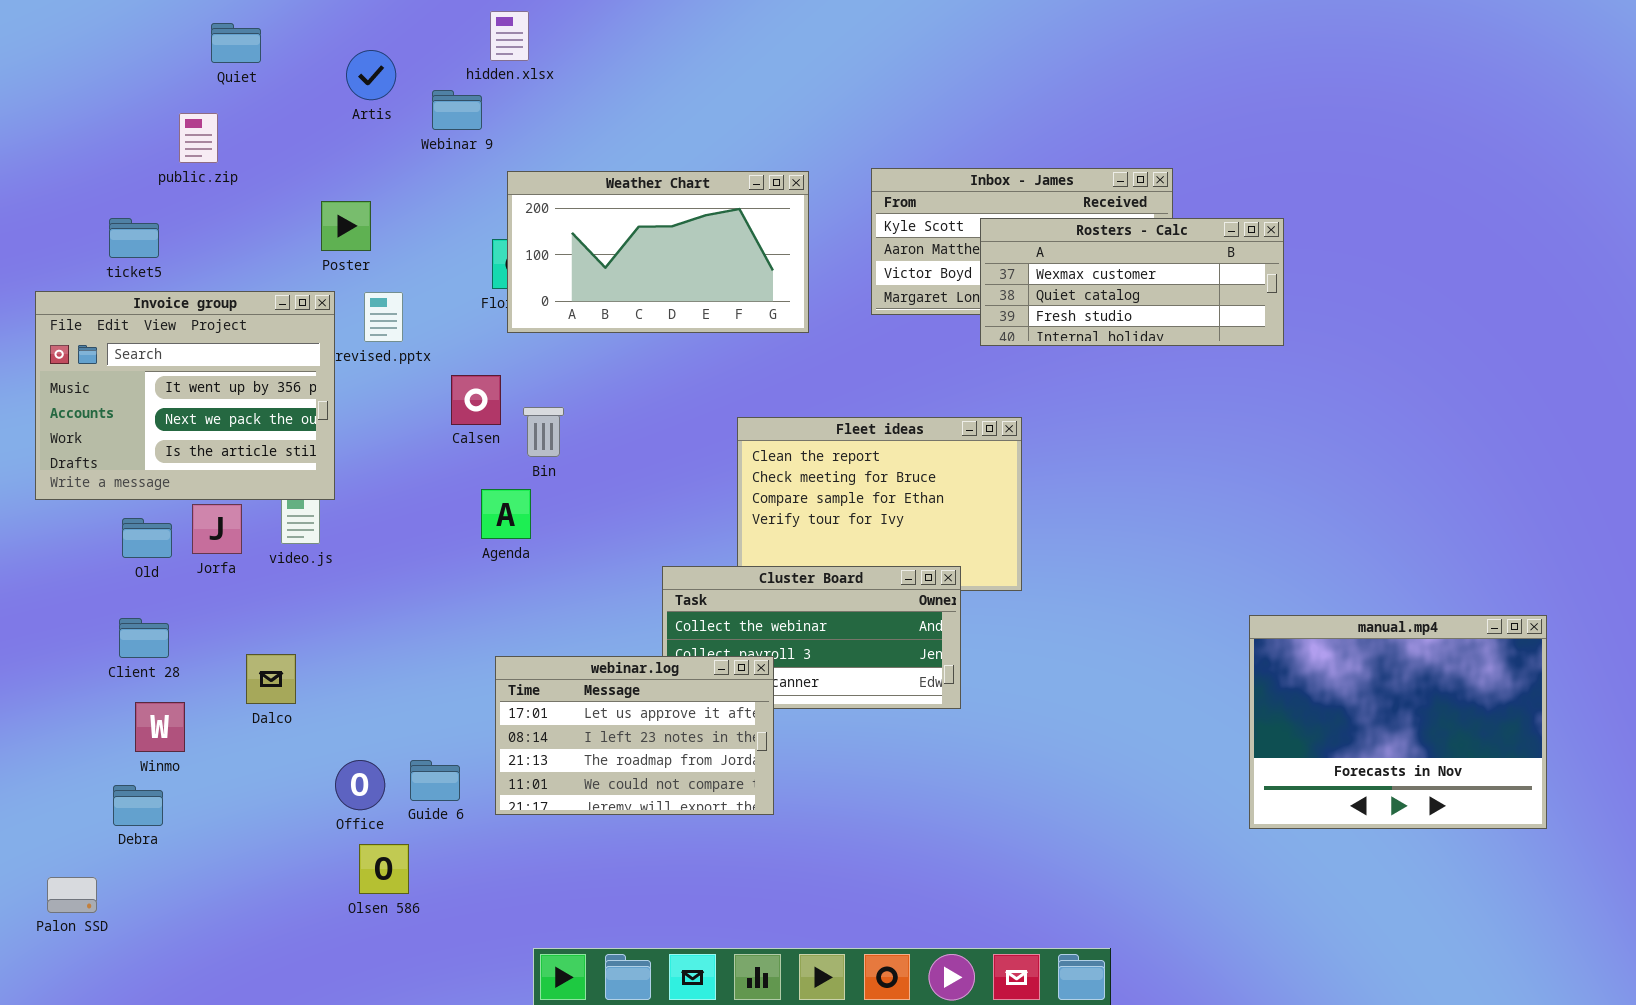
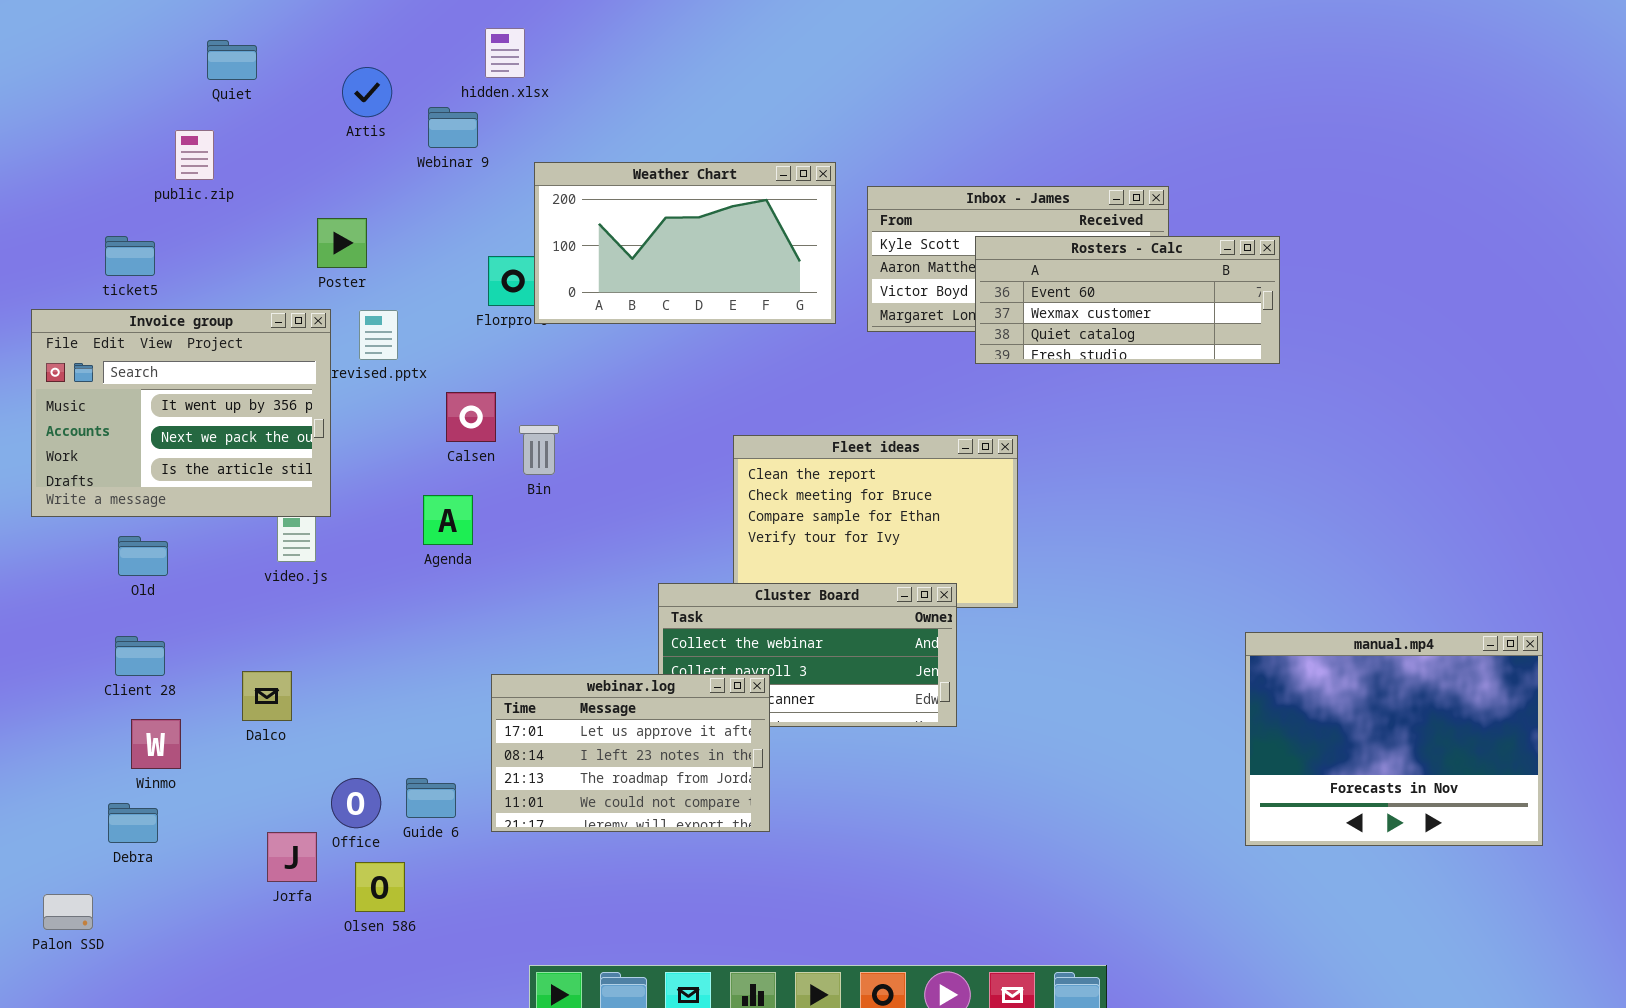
Weather Chart: [507,171,809,333] -> [534,162,836,324], moved
Rosters - Calc: [980,218,1284,346] -> [975,236,1280,364], scrolled up 1 row
Agenda: [481,489,531,539] -> [423,495,473,545], moved
Jorfa: [192,504,242,554] -> [267,832,317,882], moved

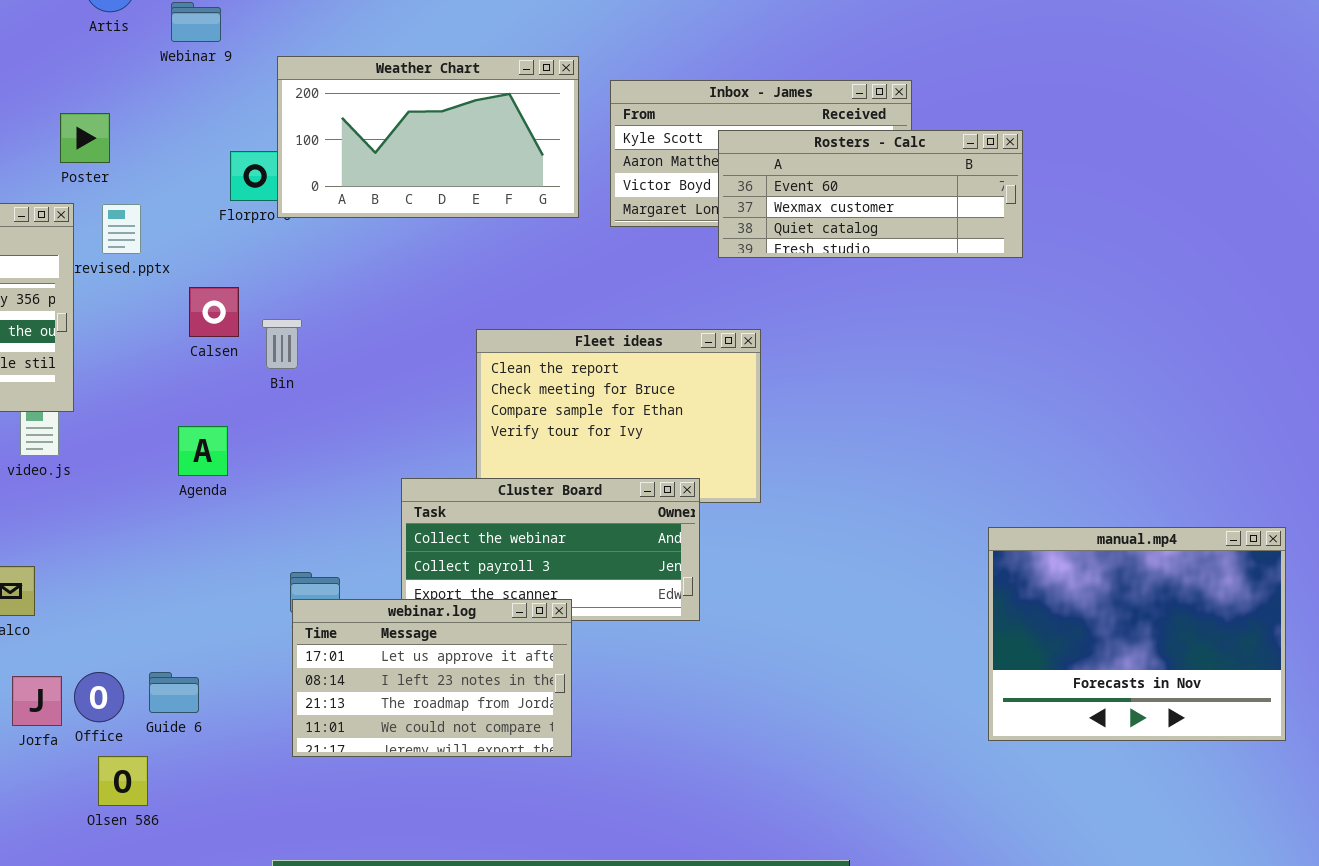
Agenda: [423,495,473,545] -> [178,426,228,476], moved
webinar.log: [491,674,770,832] -> [292,599,572,757], moved
Jorfa: [267,832,317,882] -> [12,676,62,726], moved

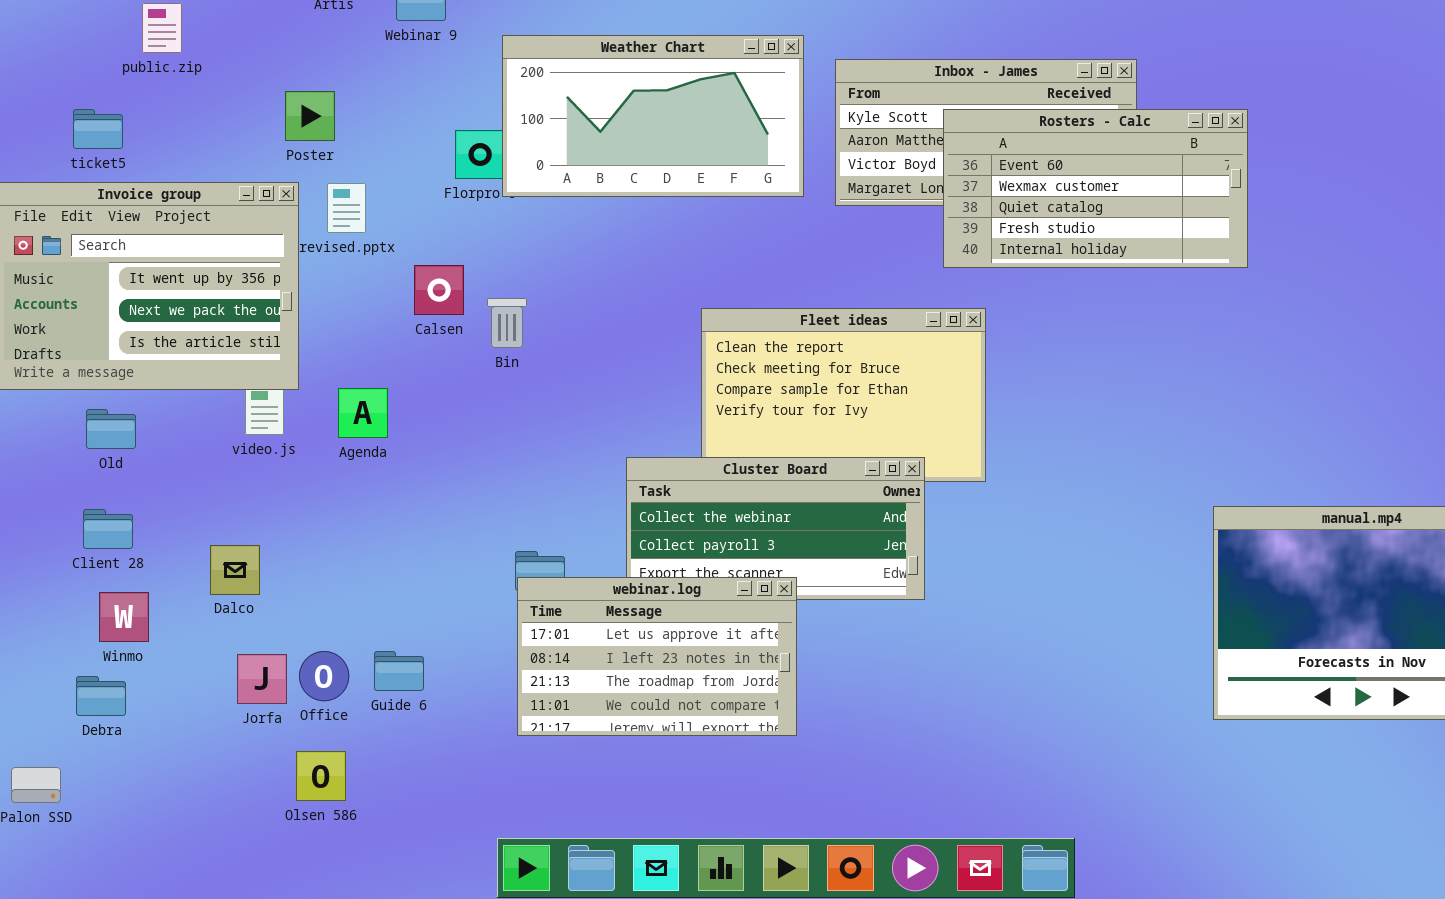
Rosters - Calc: [718,130,1023,258] -> [943,109,1248,268], resized
Agenda: [178,426,228,476] -> [338,388,388,438], moved
Olsen 586: [98,756,148,806] -> [296,751,346,801], moved

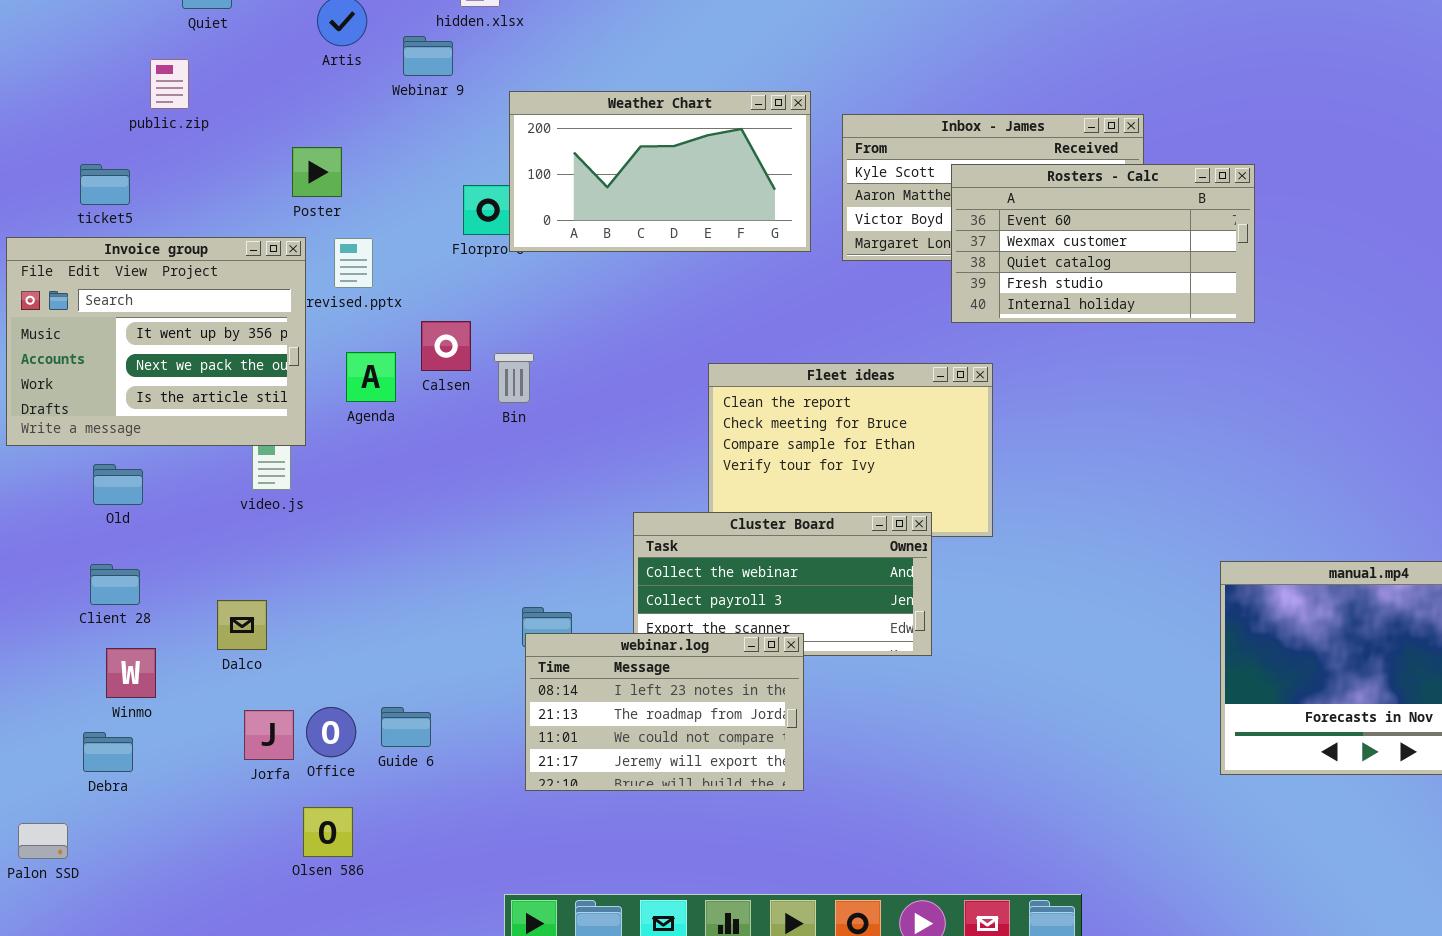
Agenda: [338,388,388,438] -> [346,352,396,402], moved
webinar.log: [517,577,797,736] -> [525,633,804,791], scrolled down 1 row

